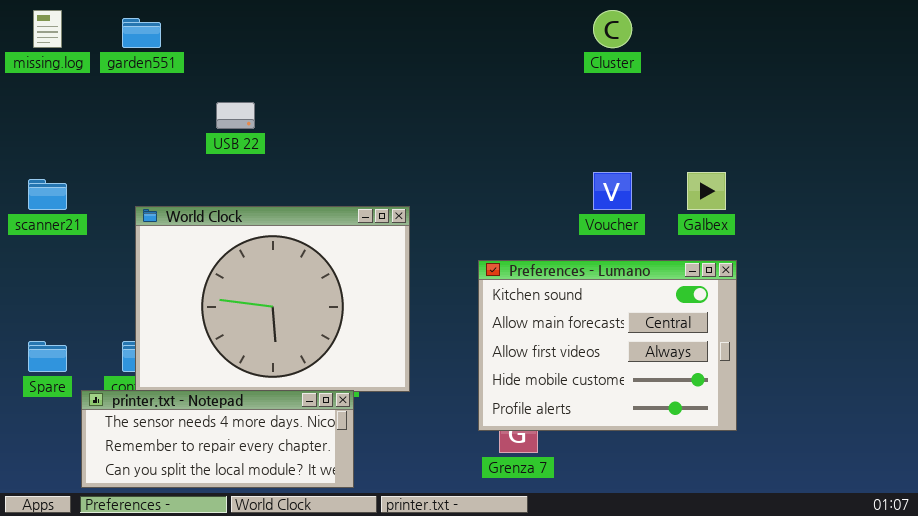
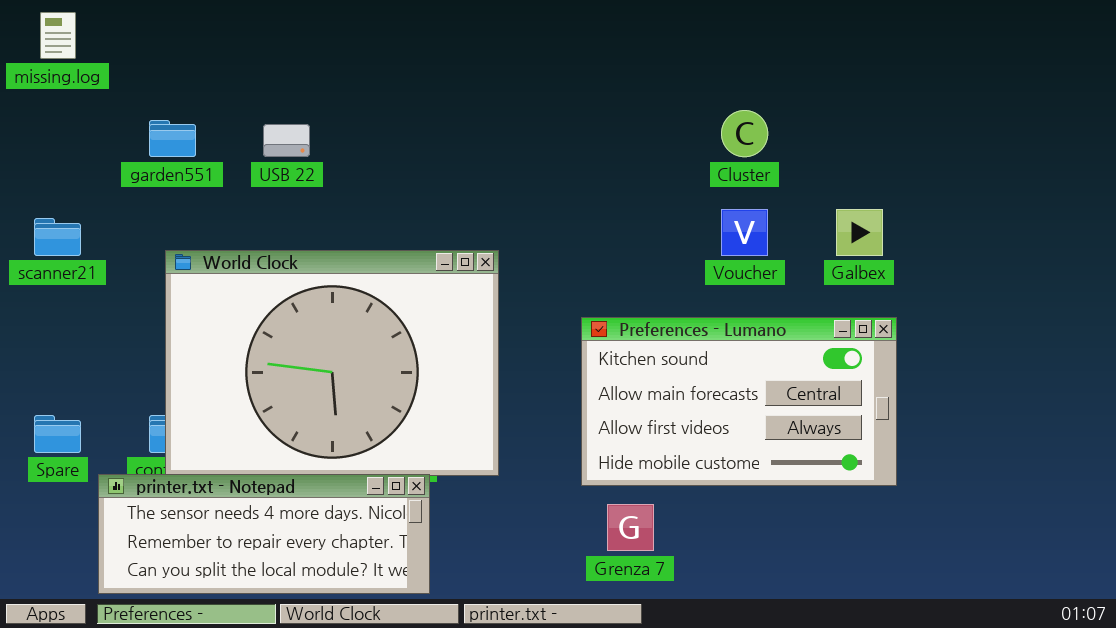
Cluster: [593,10,632,48] -> [721,110,768,157], moved
garden551: [122,18,161,48] -> [149,120,196,157], moved
Preferences - Lumano: [478,260,737,431] -> [581,317,897,486], resized

